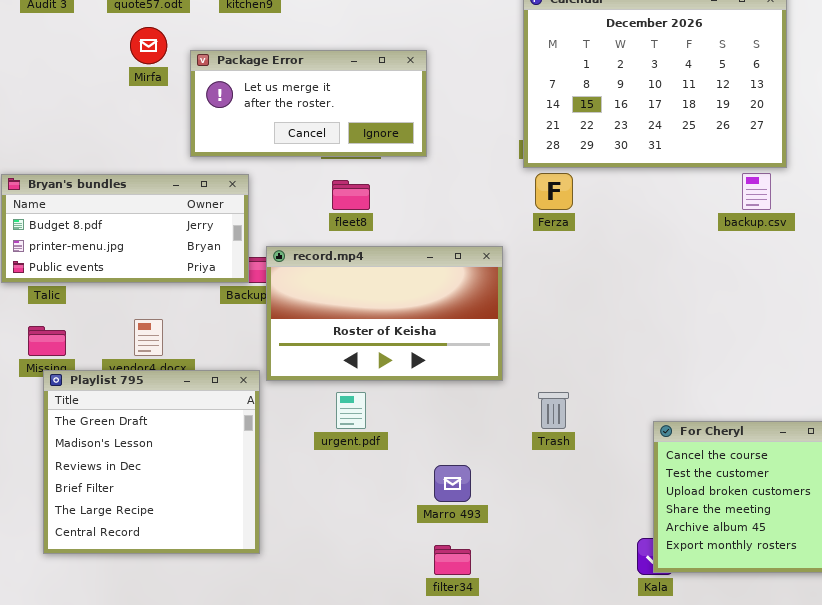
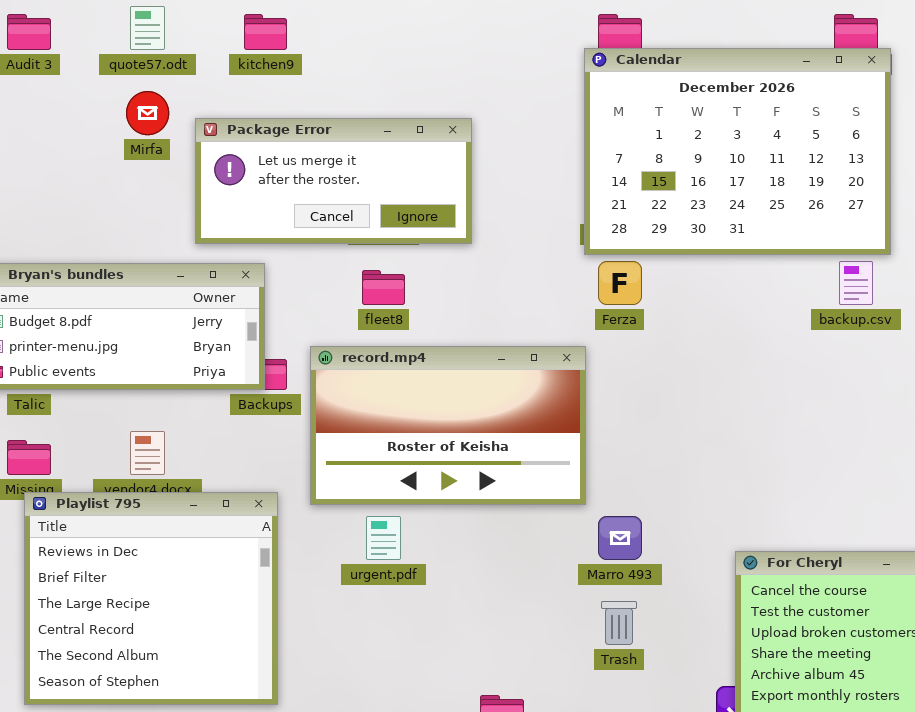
record.mp4: [266,246,503,381] -> [310,346,586,505], moved
Playlist 795: [43,370,260,554] -> [24,492,278,705], scrolled down 2 rows
Trash: [538,392,569,429] -> [601,601,637,645], moved
Marro 493: [434,465,471,502] -> [598,516,642,560], moved

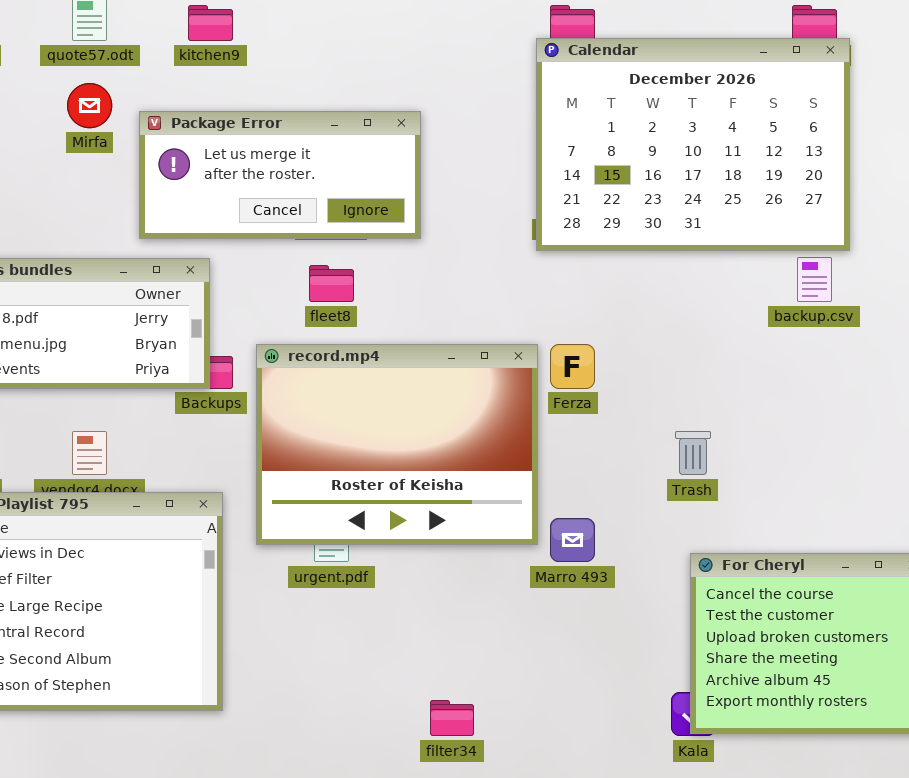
Ferza: [598,261,642,305] -> [550,344,595,389], moved
record.mp4: [310,346,586,505] -> [256,344,538,545], resized
Trash: [601,601,637,645] -> [675,431,711,475], moved

